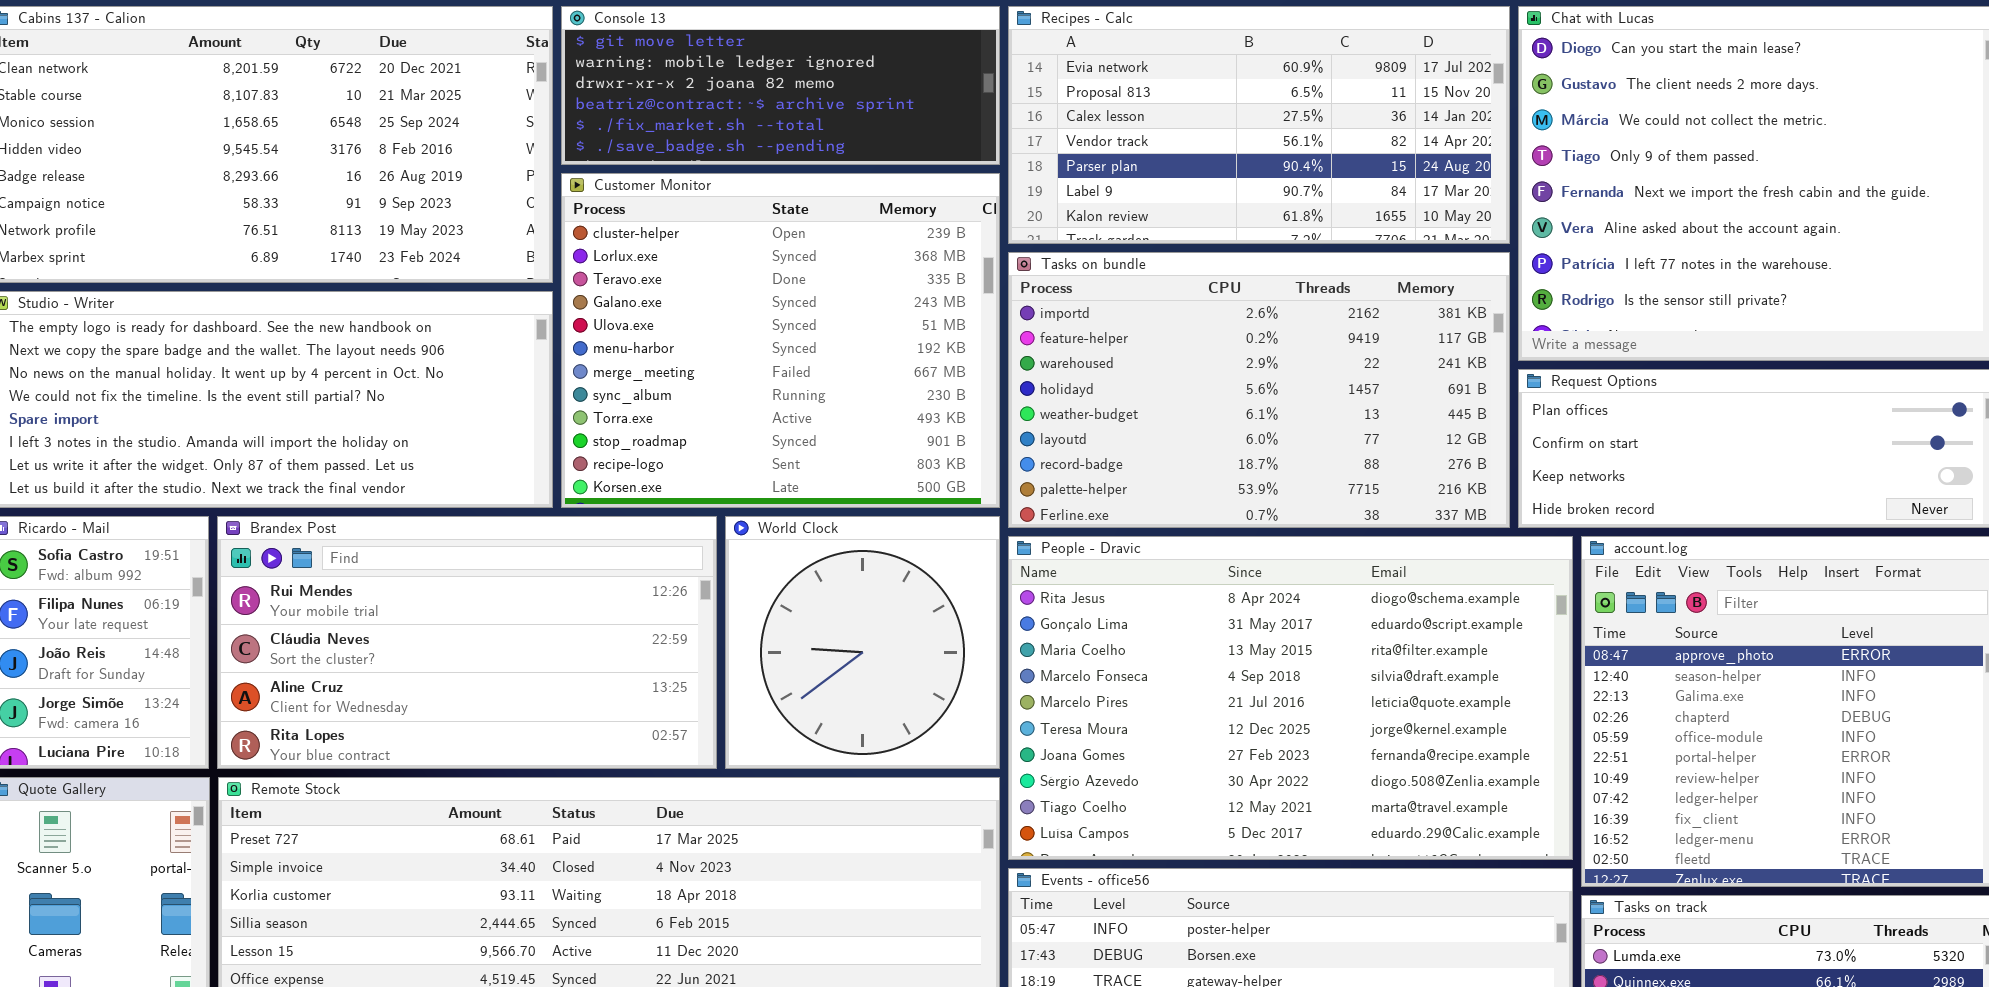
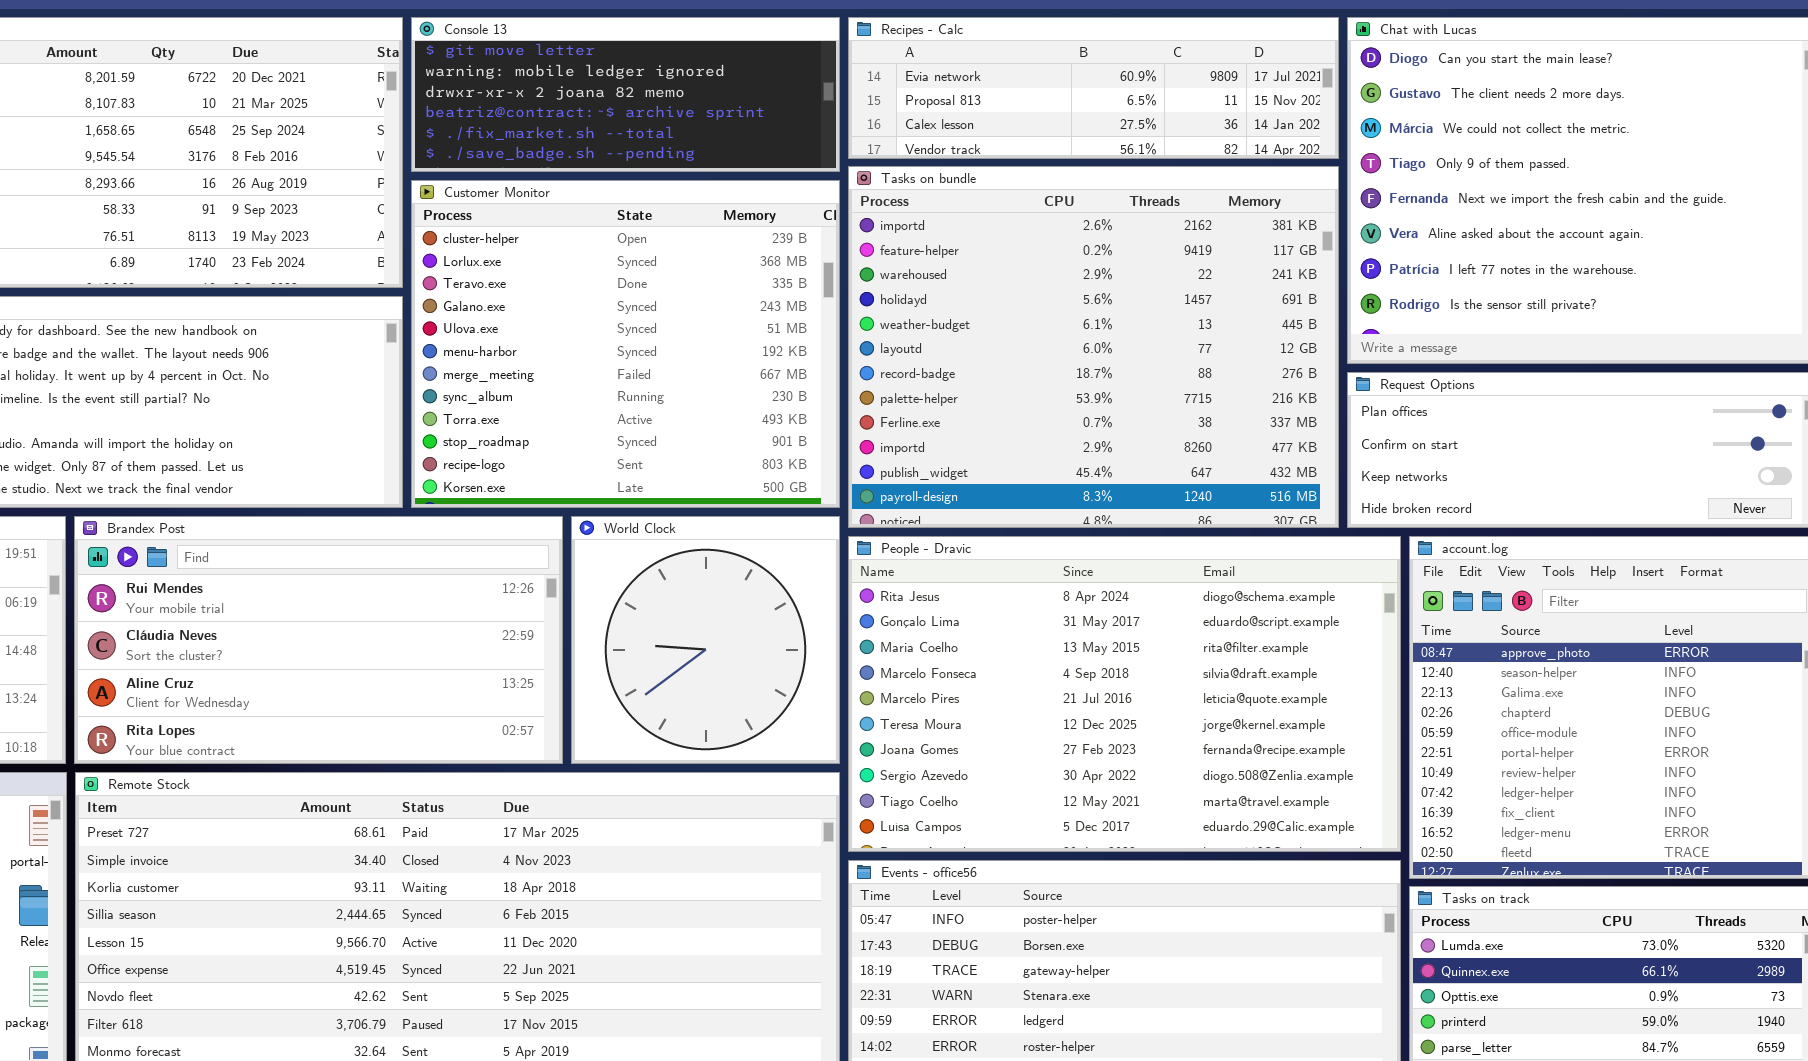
Recipes - Calc: [1008,6,1510,244] -> [848,17,1339,159], resized
Tasks on bundle: [1008,252,1510,528] -> [848,166,1339,528], resized

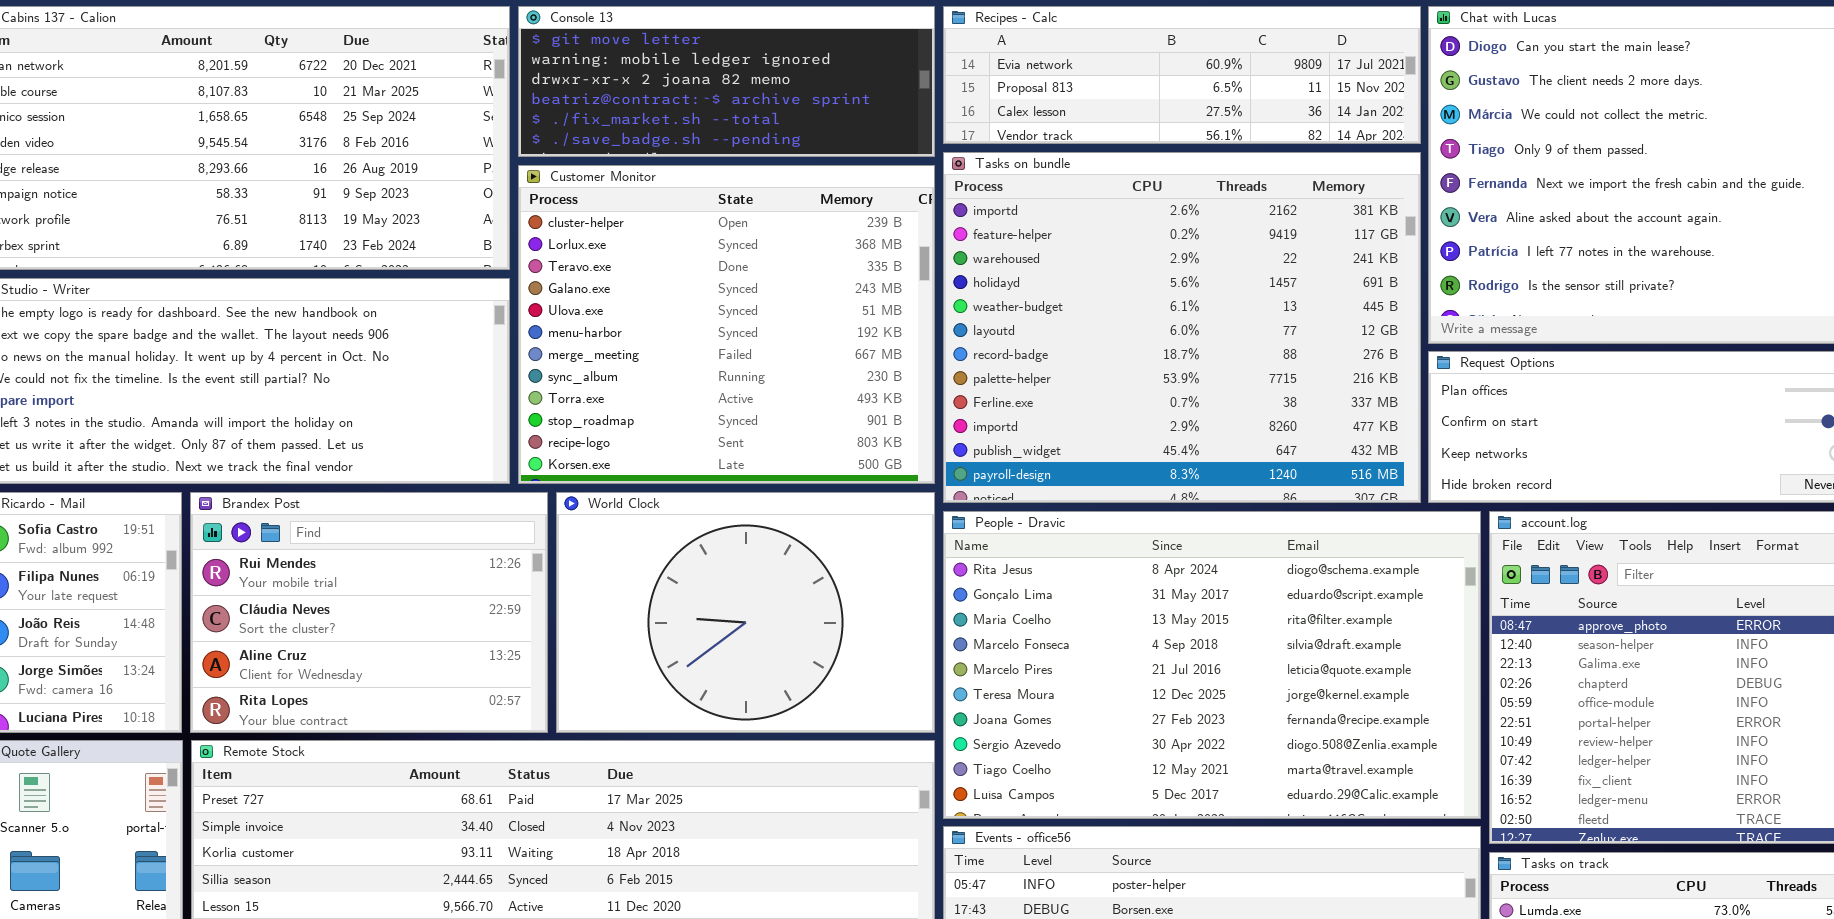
Brandex Post: [74,516,563,764] -> [190,492,548,733], resized
World Clock: [571,516,840,764] -> [556,492,935,733], resized

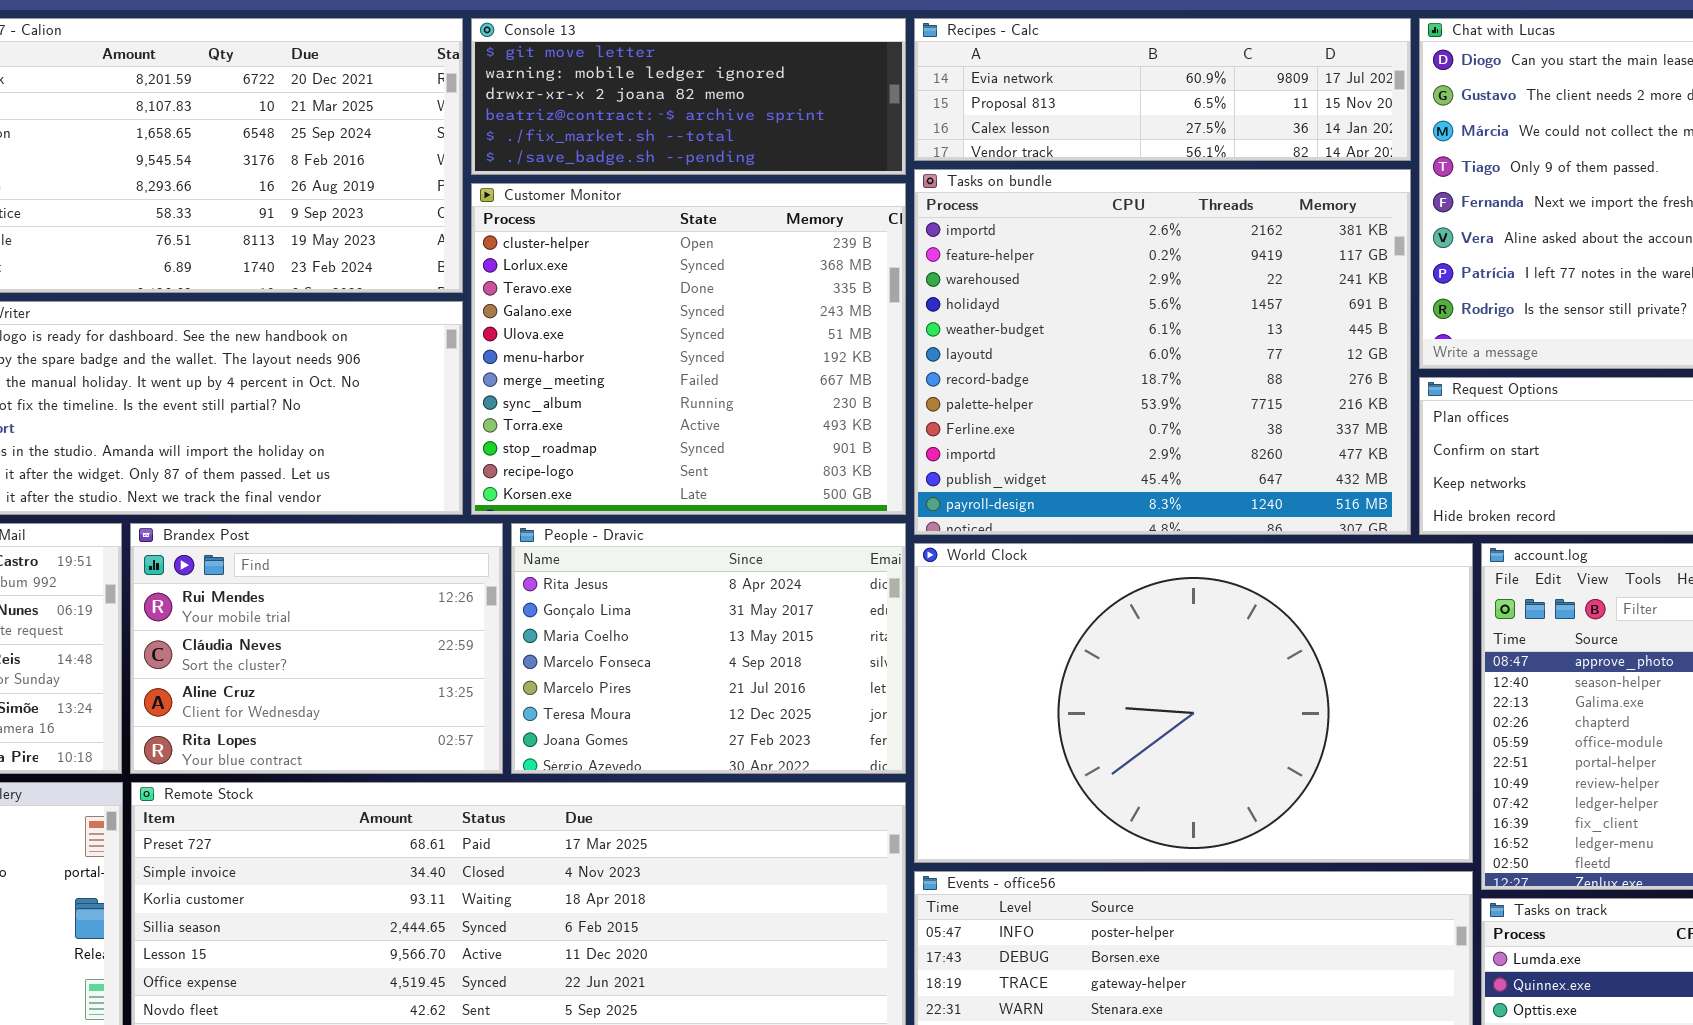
World Clock: [556,492,935,733] -> [914,543,1473,863], moved, resized
People - Dravic: [943,511,1481,819] -> [511,523,906,774], moved, resized

